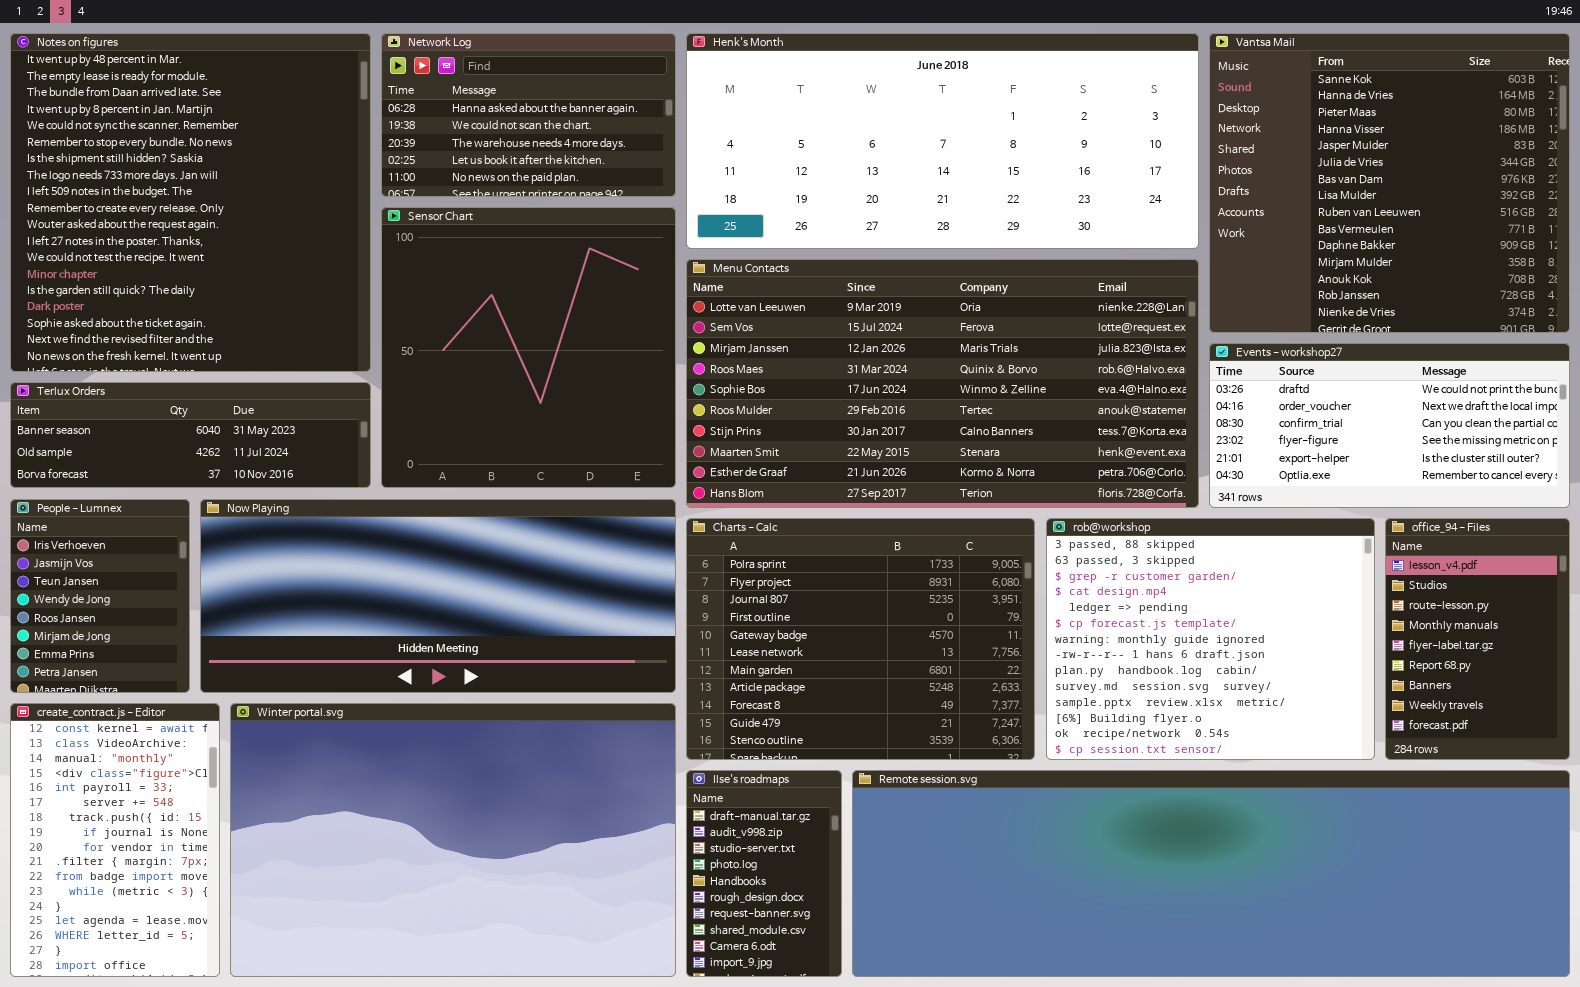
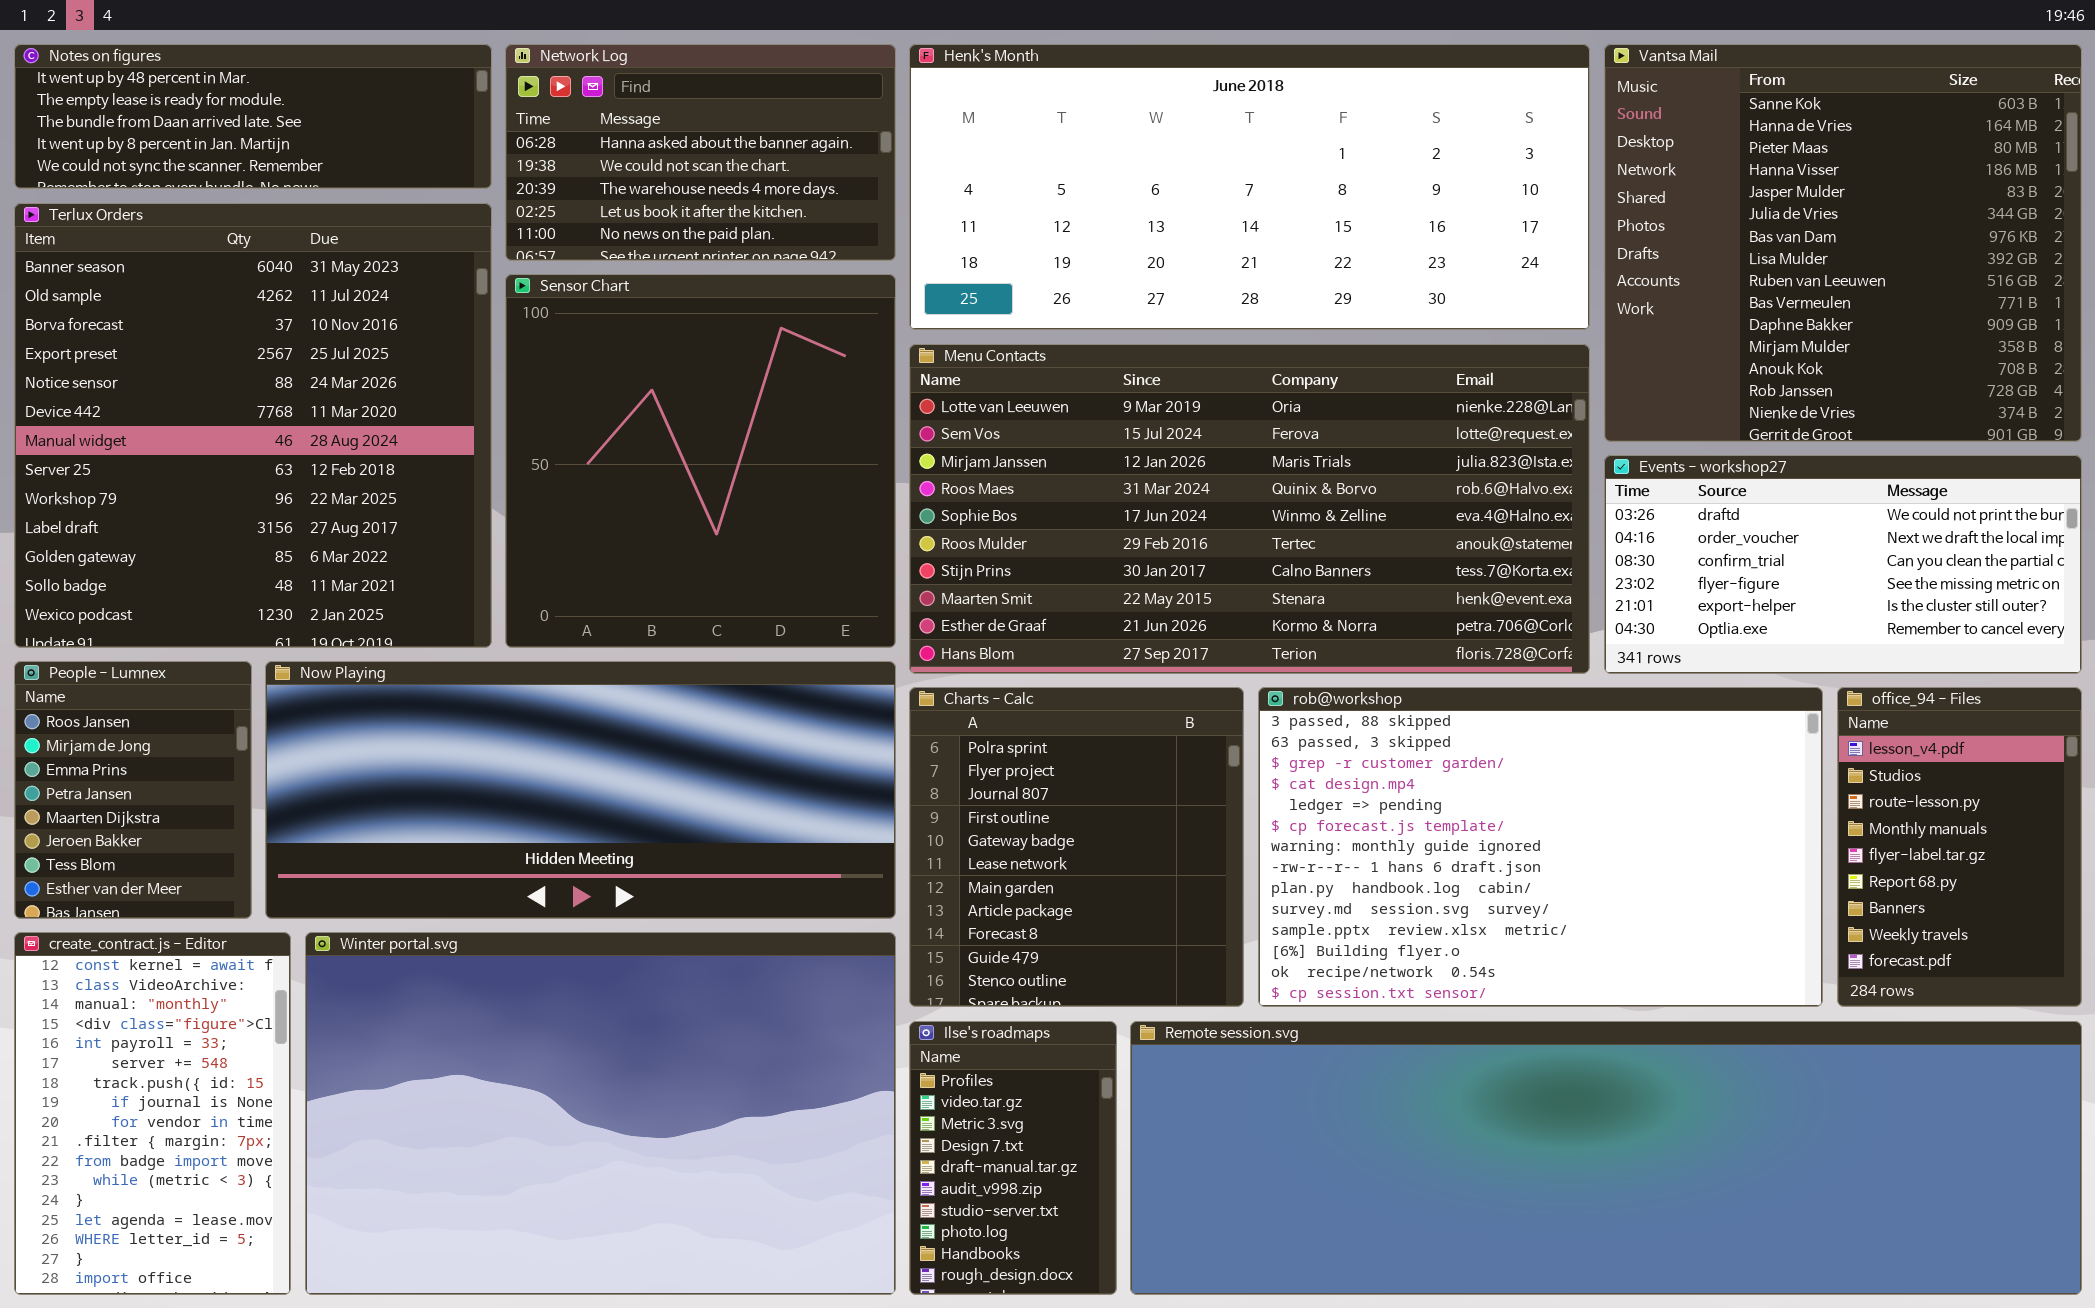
Notes on figures: [10,33,371,372] -> [14,44,492,189], resized
Terlux Orders: [10,382,371,488] -> [14,203,492,648], resized
People - Lumnex: [10,499,190,693] -> [14,661,252,919], scrolled down 4 rows
Charts - Calc: [686,518,1035,760] -> [909,687,1244,1007], resized
rob@workshop: [1046,518,1375,760] -> [1258,687,1823,1007], resized
Ilse's roadmaps: [686,770,842,977] -> [909,1021,1117,1295], scrolled up 4 rows

